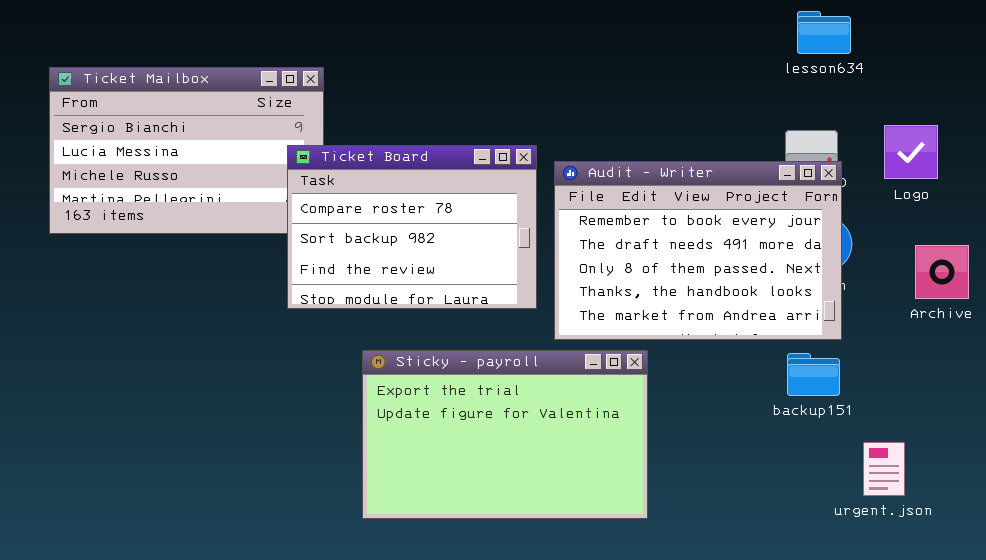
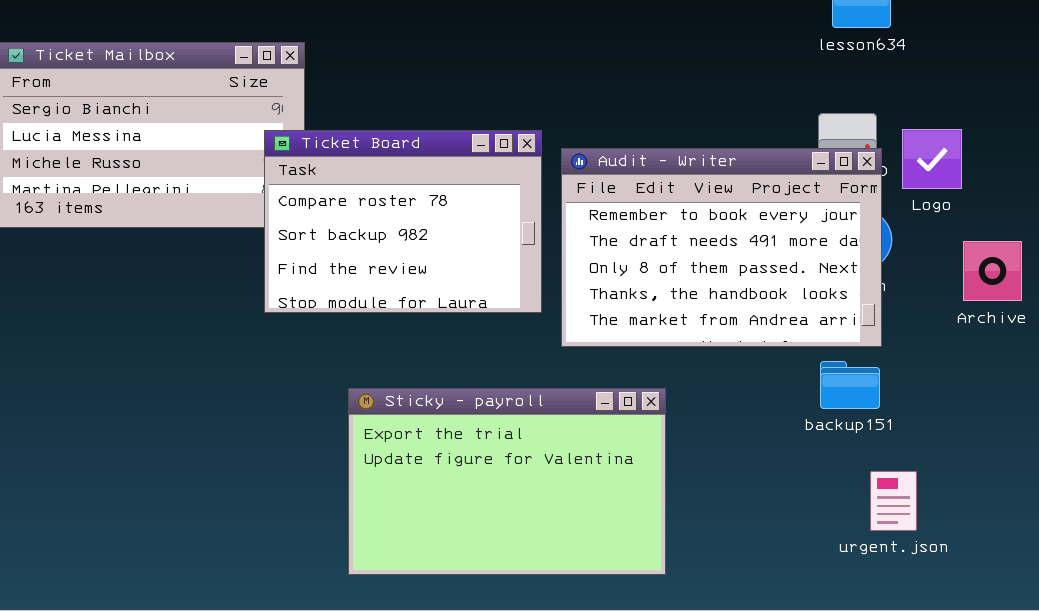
Logo: [884,125,938,179] -> [902,129,962,189], moved
Sticky - payroll: [362,350,648,519] -> [348,388,666,575], moved
urgent.json: [863,442,905,496] -> [870,471,917,531], moved

